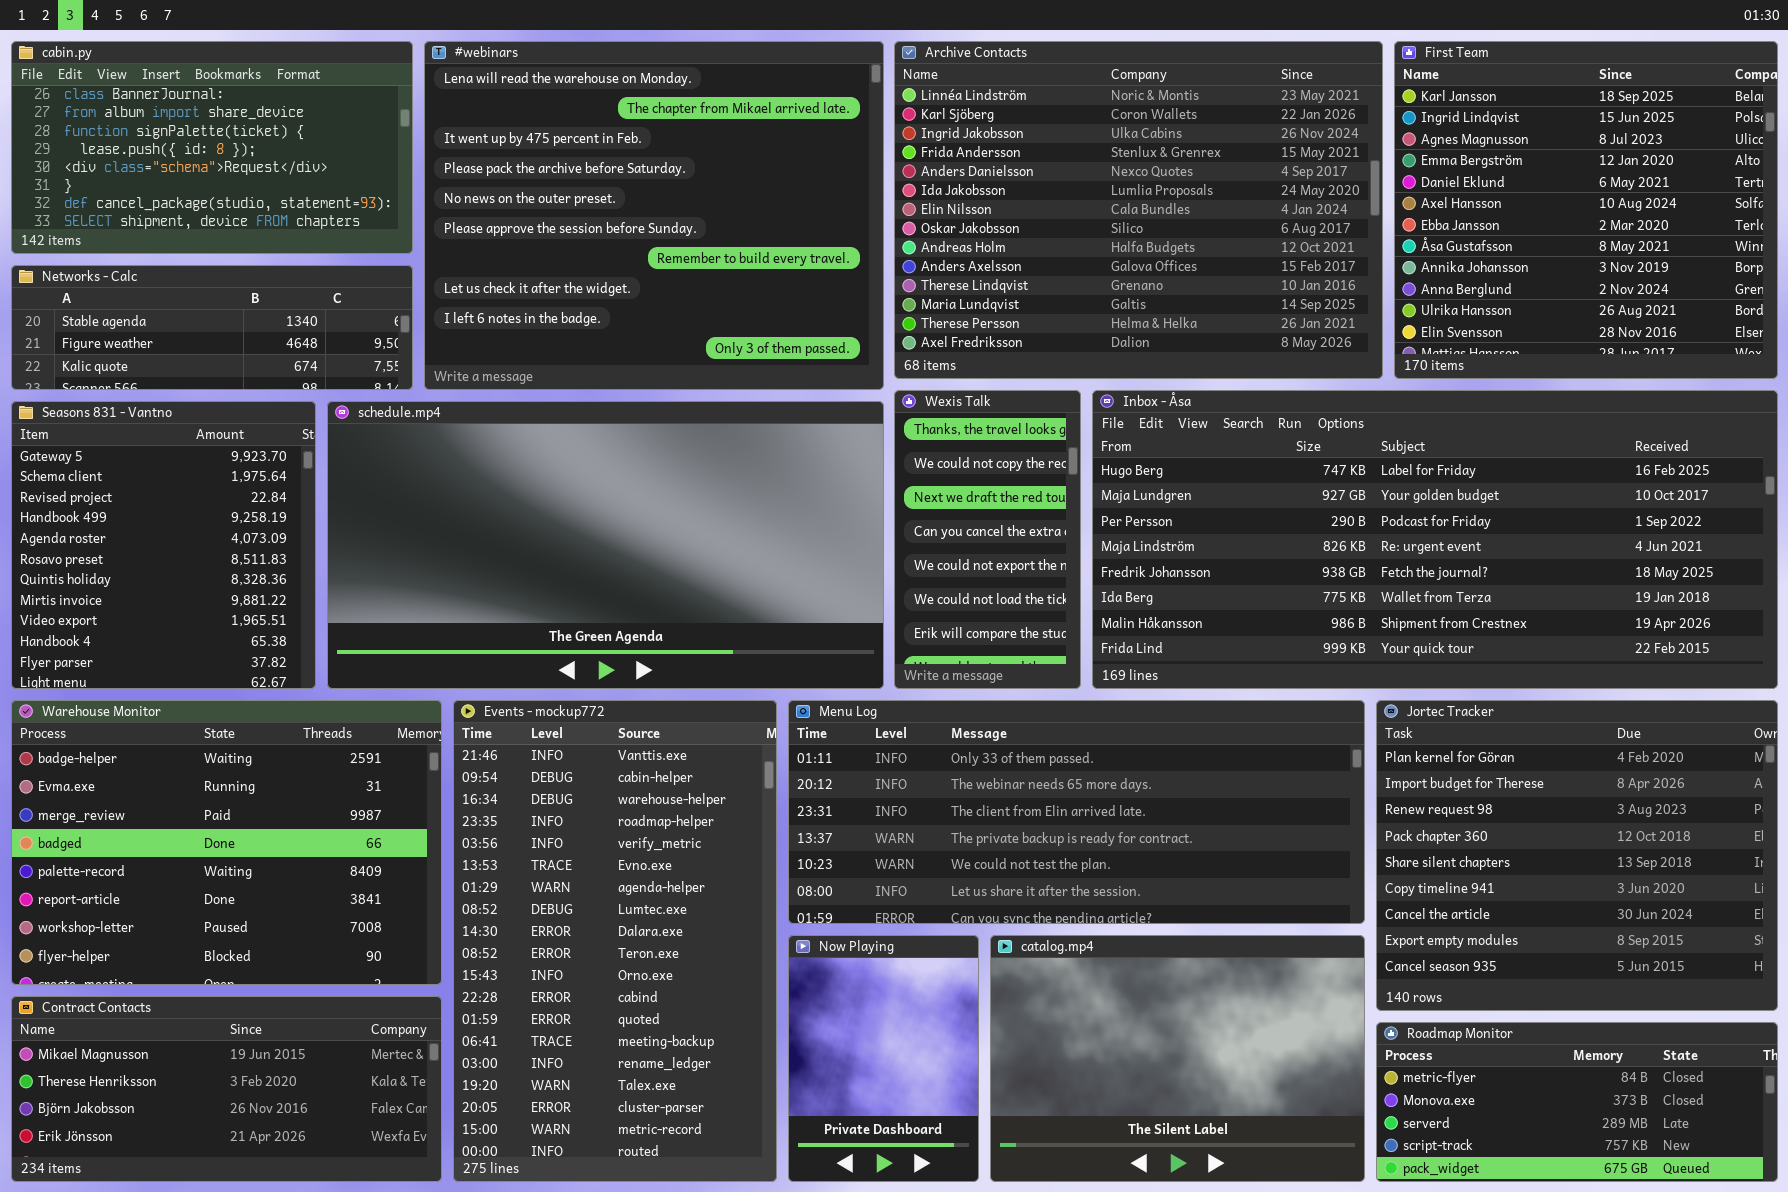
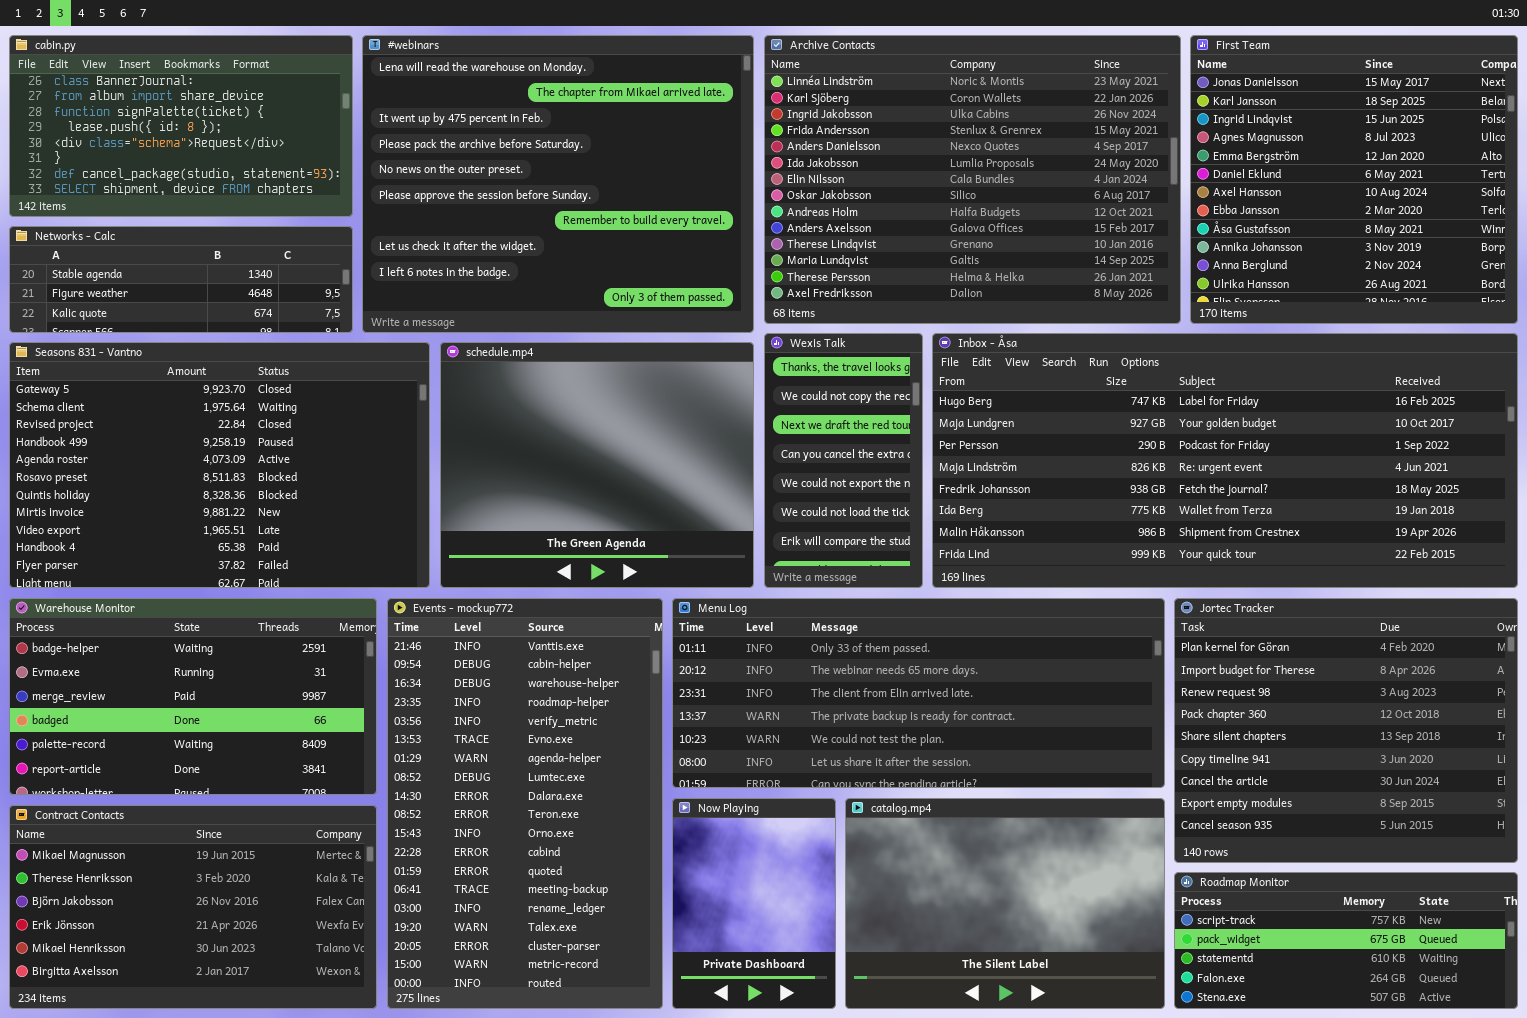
First Team: [1394,41,1778,379] -> [1190,35,1518,324], scrolled up 1 row
Seasons 831 - Vantno: [11,401,316,689] -> [9,342,430,588], resized
schedule.mp4: [327,401,884,689] -> [440,342,754,588], resized
Warehouse Monitor: [11,700,442,985] -> [9,598,377,795], resized
Contract Contacts: [11,996,442,1182] -> [9,805,377,1009], resized
Roadmap Monitor: [1376,1022,1778,1182] -> [1174,872,1518,1009], scrolled down 3 rows

